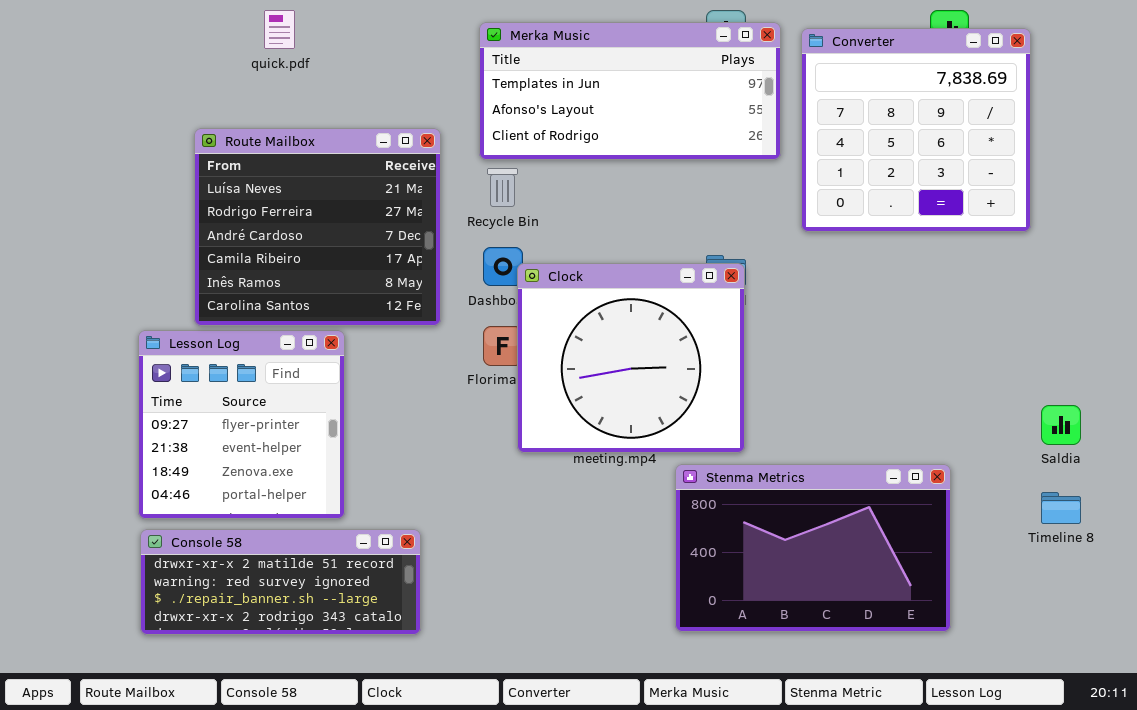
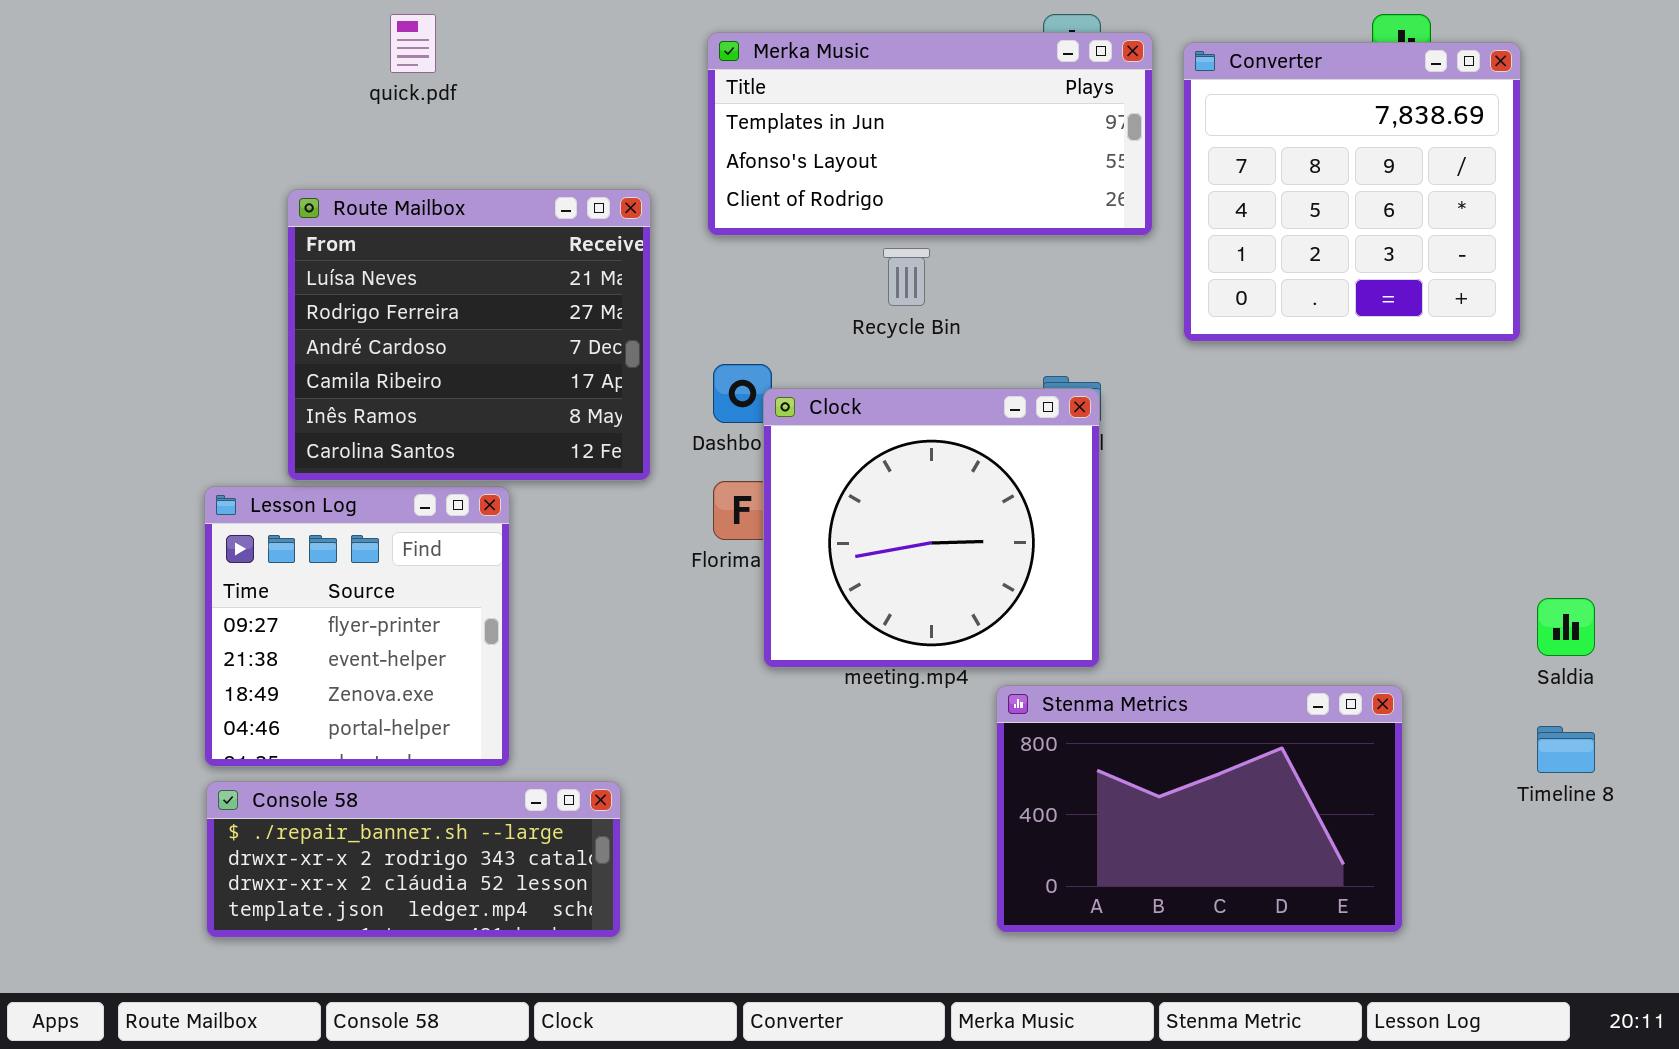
Recycle Bin: [487,168,518,207] -> [883,248,930,306], moved
Console 58: [140,529,421,635] -> [206,781,621,938], scrolled down 2 rows

